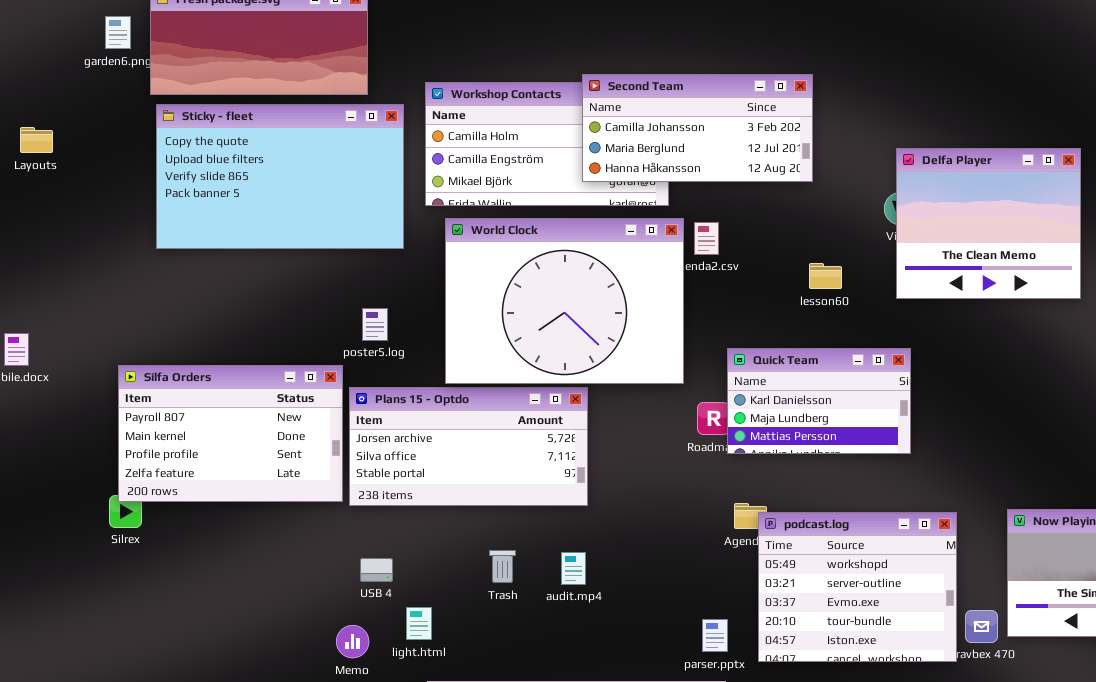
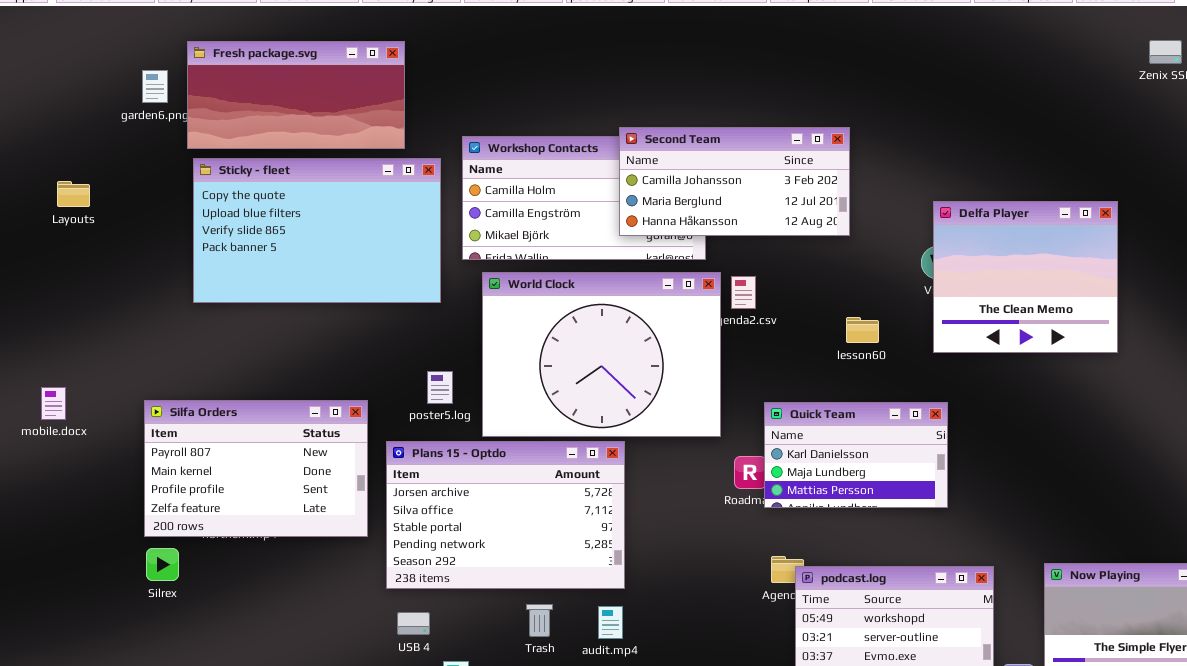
poster5.log: [362,308,388,341] -> [427,371,453,404], moved
Silfa Orders: [118,365,343,502] -> [144,400,368,537], moved
Plans 15 - Optdo: [349,387,588,506] -> [386,441,625,589], resized

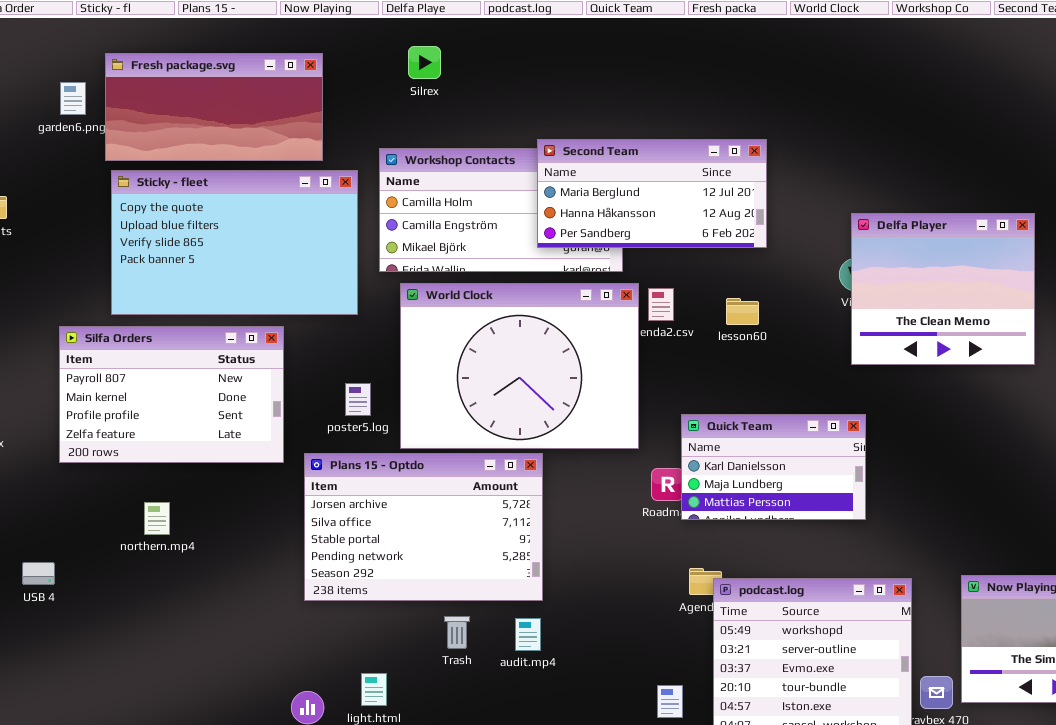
Second Team: [619,127,850,236] -> [537,139,767,248], scrolled down 1 row
lesson60: [846,317,879,343] -> [726,298,759,325], moved
Silfa Orders: [144,400,368,537] -> [59,326,284,463], moved
Silrex: [146,548,179,581] -> [408,46,441,79], moved
USB 4: [397,612,430,635] -> [22,562,55,585], moved

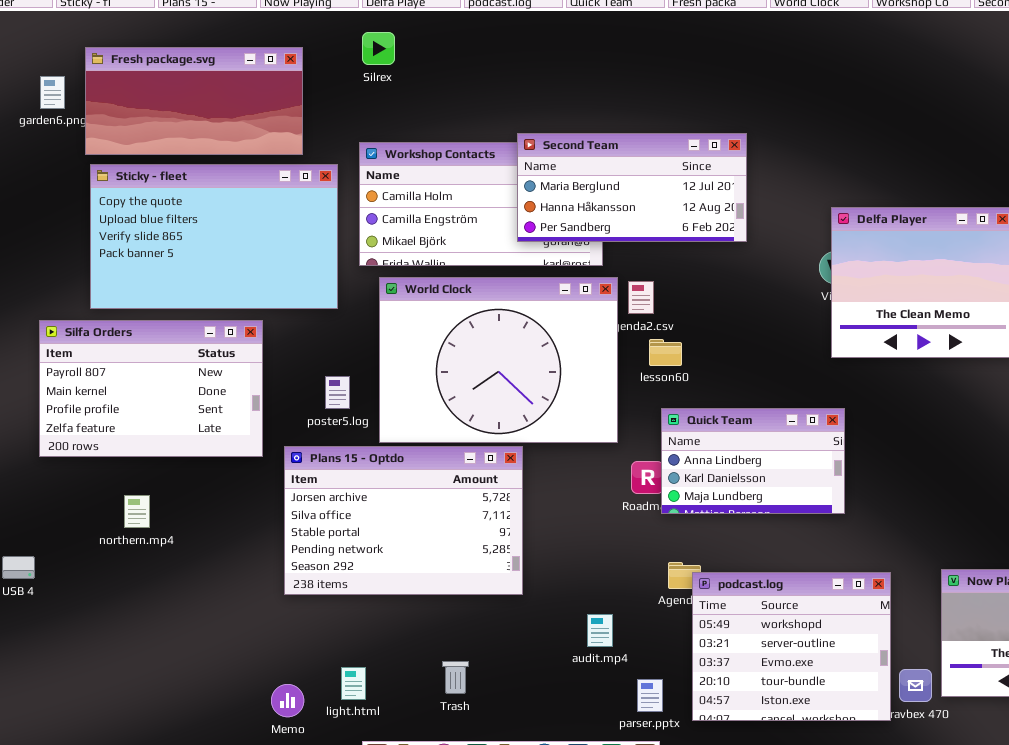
Silrex: [408,46,441,79] -> [362,32,395,65], moved
lesson60: [726,298,759,325] -> [649,339,682,366], moved
Quick Team: [681,414,866,520] -> [661,408,845,514], scrolled up 1 row
Trash: [444,616,470,649] -> [442,661,469,694], moved
audit.mp4: [515,618,541,651] -> [587,614,613,647], moved

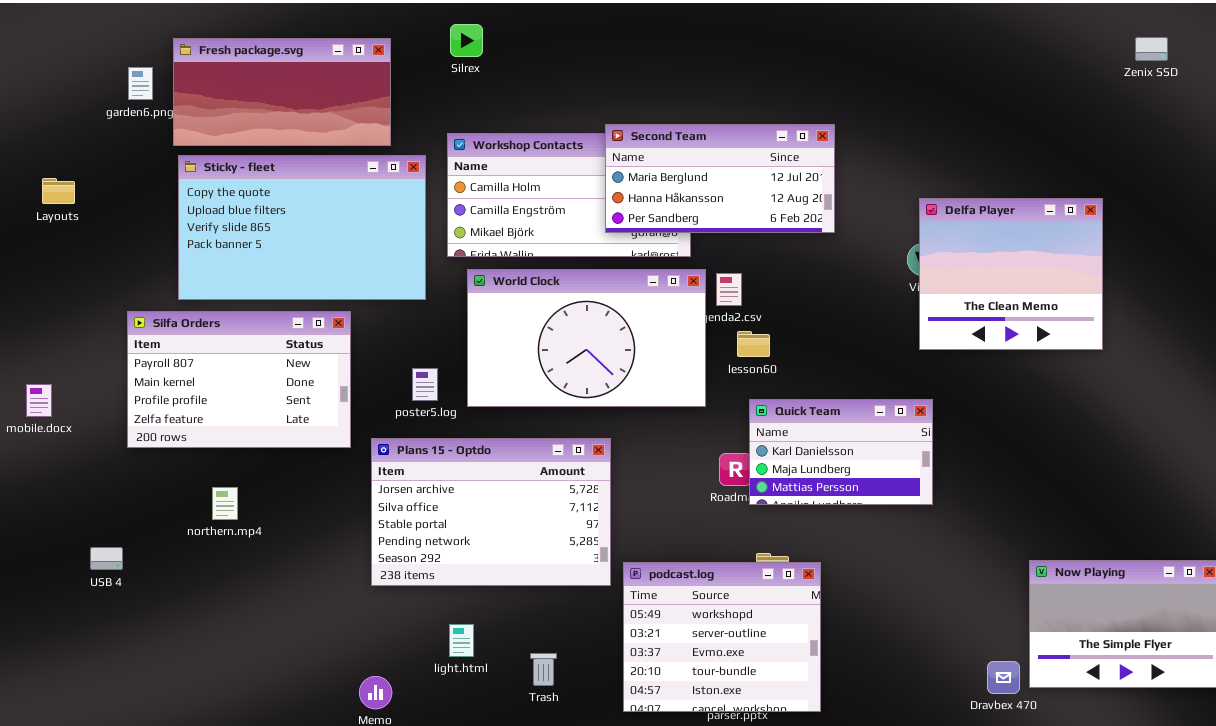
World Clock: [379,277,618,443] -> [467,269,706,407], resized
Quick Team: [661,408,845,514] -> [749,399,933,505], scrolled down 1 row
podcast.log: [692,572,891,721] -> [623,562,821,712], moved
light.html: [341,667,366,700] -> [449,624,474,657], moved

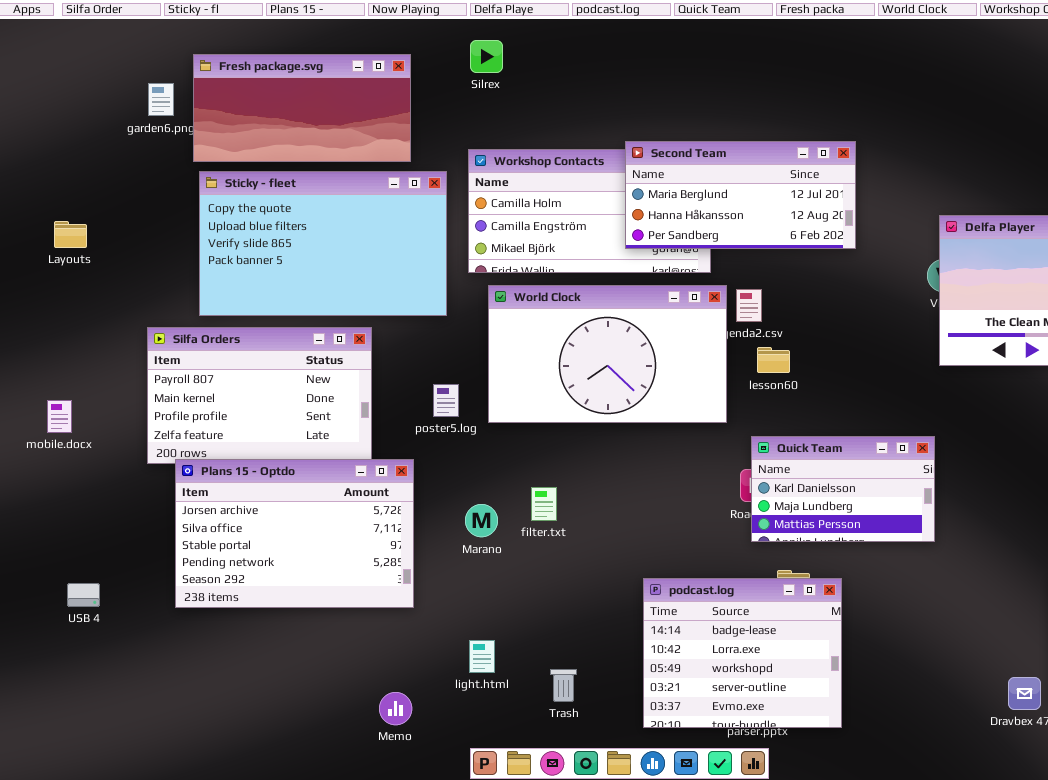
Layouts: [42,178,75,204] -> [54,221,87,248], moved
Quick Team: [749,399,933,505] -> [751,436,935,542], moved
Plans 15 - Optdo: [371,438,611,586] -> [175,459,414,608], moved
USB 4: [90,547,123,570] -> [67,583,100,607], moved
podcast.log: [623,562,821,712] -> [643,578,842,728], scrolled up 2 rows

